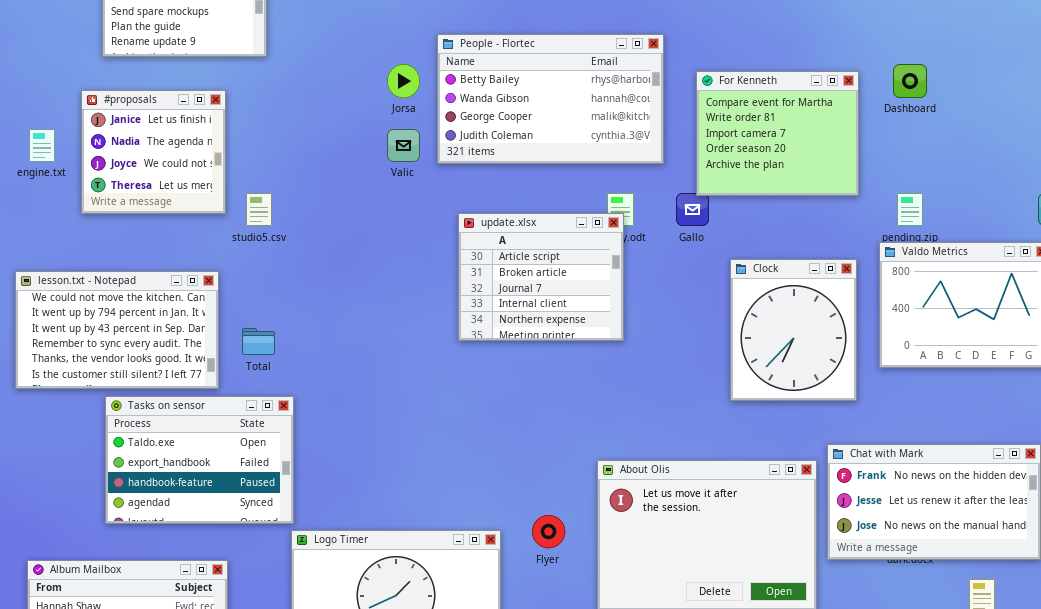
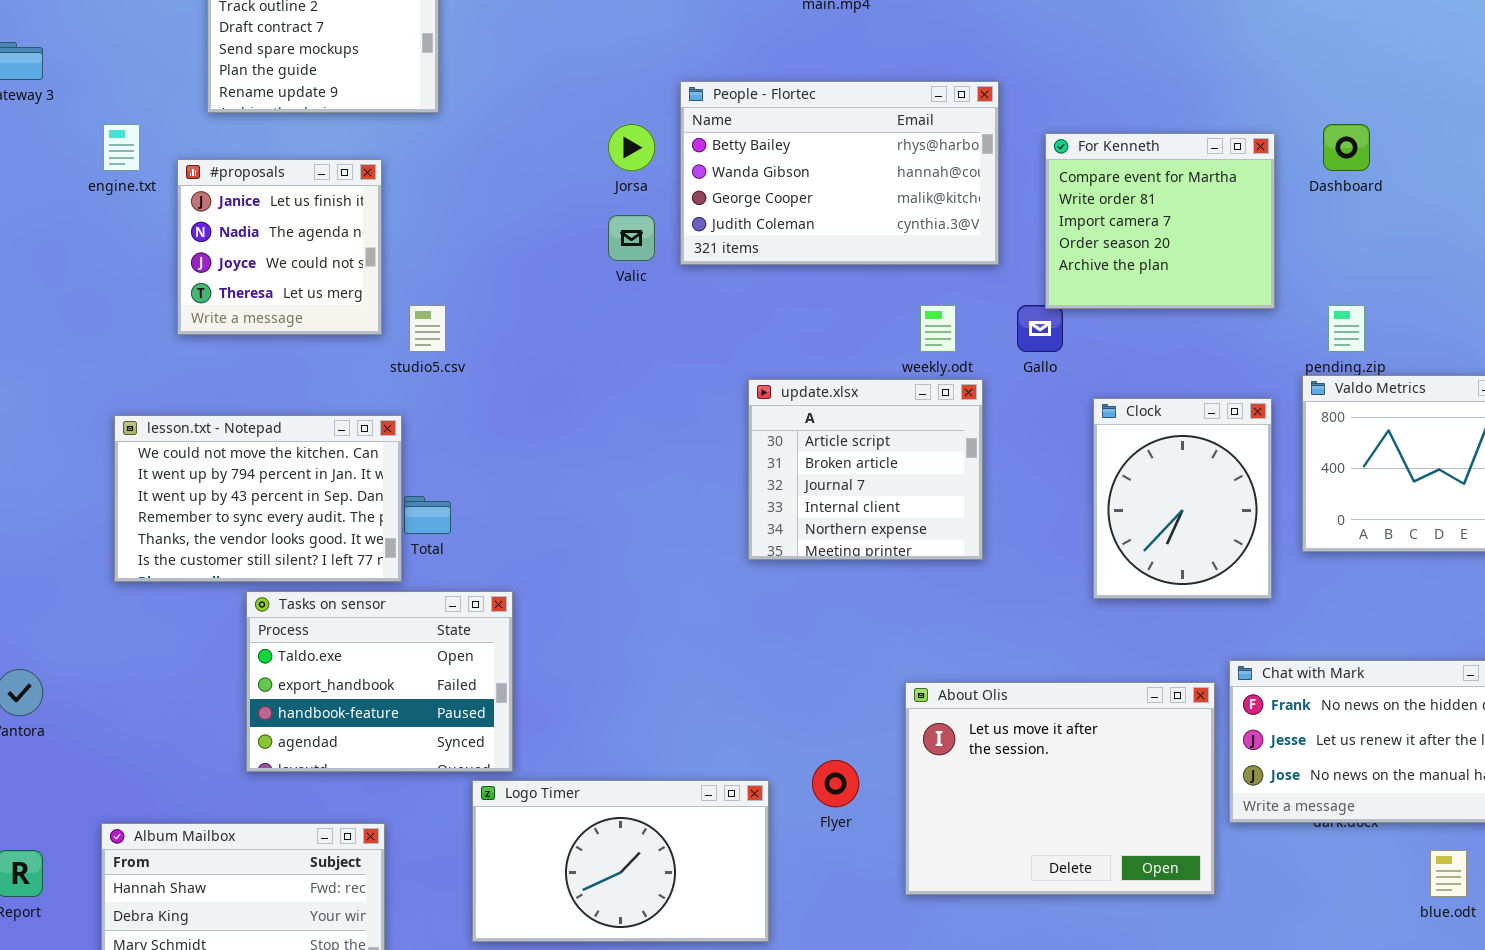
engine.txt: [29,129,55,162] -> [103,124,140,171], moved
update.xlsx: [458,213,624,341] -> [748,379,983,560], moved
lesson.txt - Notepad: [15,271,219,389] -> [114,415,402,582], moved
Tasks on sensor: [105,396,294,524] -> [246,591,513,772], moved

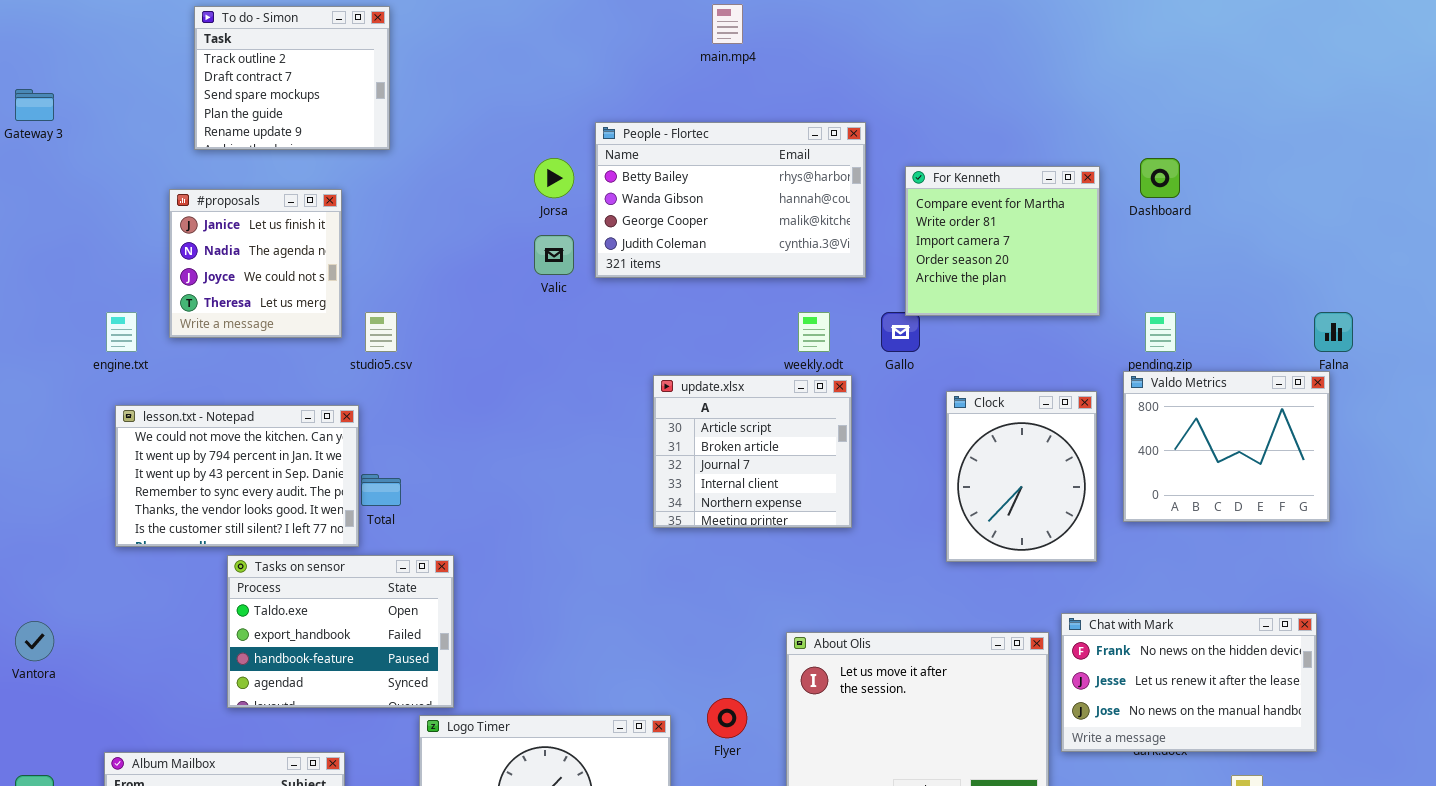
engine.txt: [103,124,140,171] -> [106,312,137,352], moved

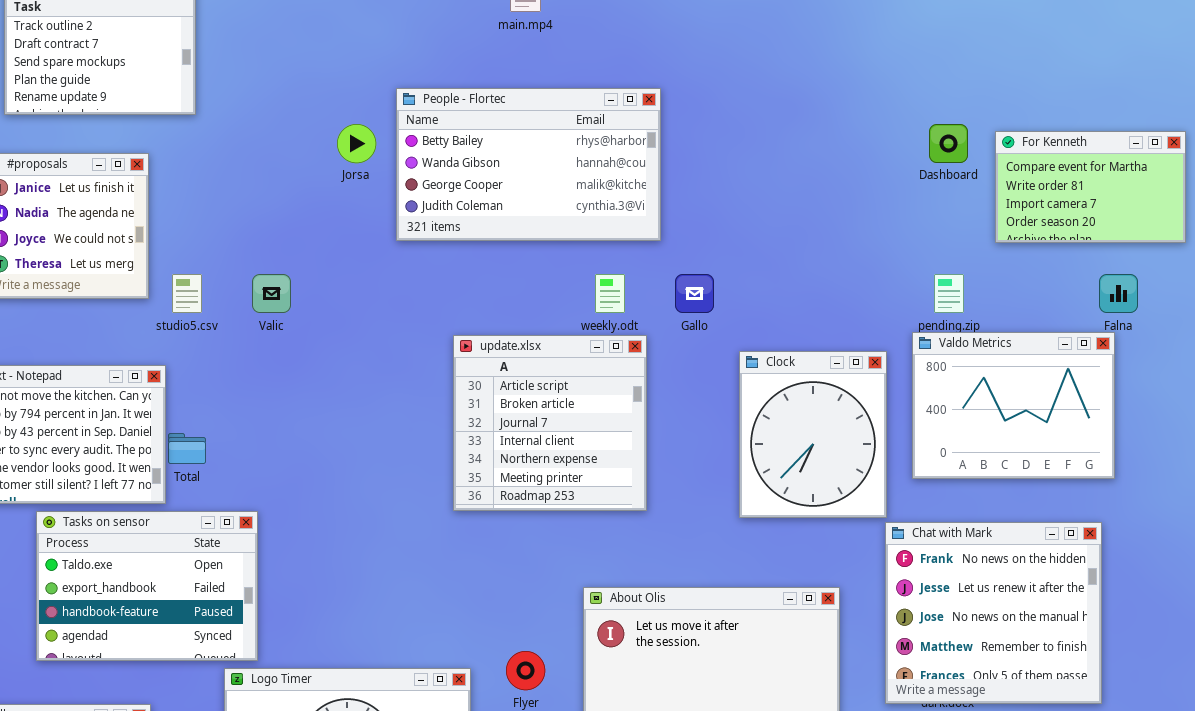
For Kenneth: [905,166,1100,316] -> [995,131,1186,243], moved, resized
Valic: [534,235,574,275] -> [252,274,291,313], moved
update.xlsx: [653,375,852,528] -> [453,335,647,511], resized
Chat with Mark: [1061,613,1317,752] -> [885,522,1102,704], resized

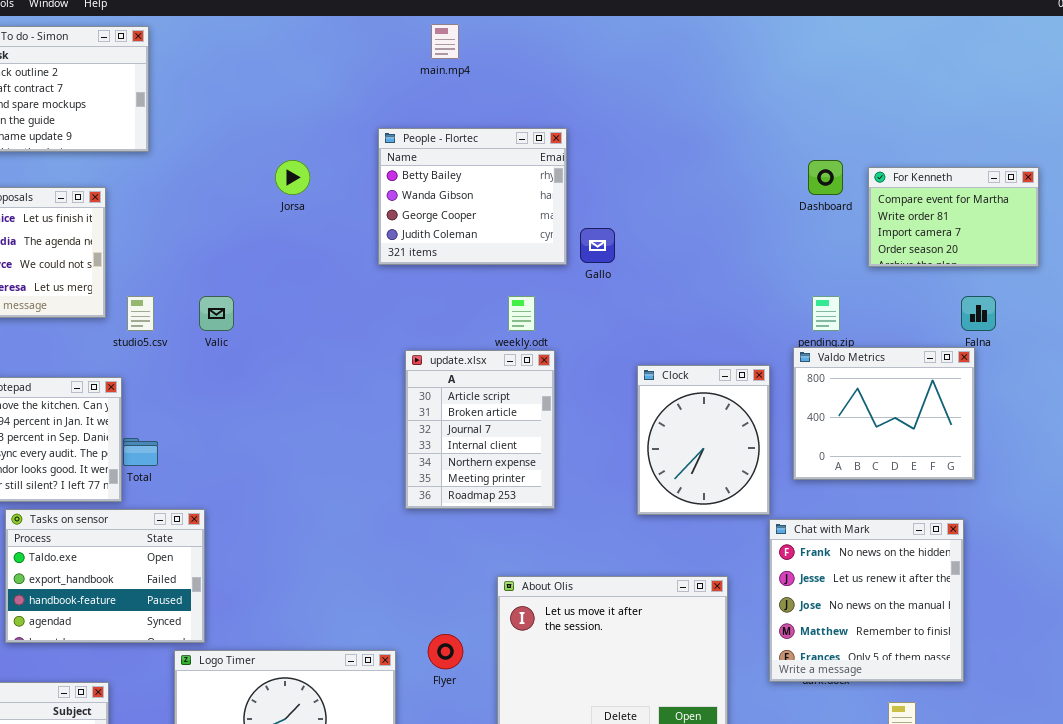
People - Flortec: [396,88,661,241] -> [378,128,567,265], resized
Gallo: [675,274,714,313] -> [580,228,615,263], moved
update.xlsx: [453,335,647,511] -> [405,350,555,509], resized

